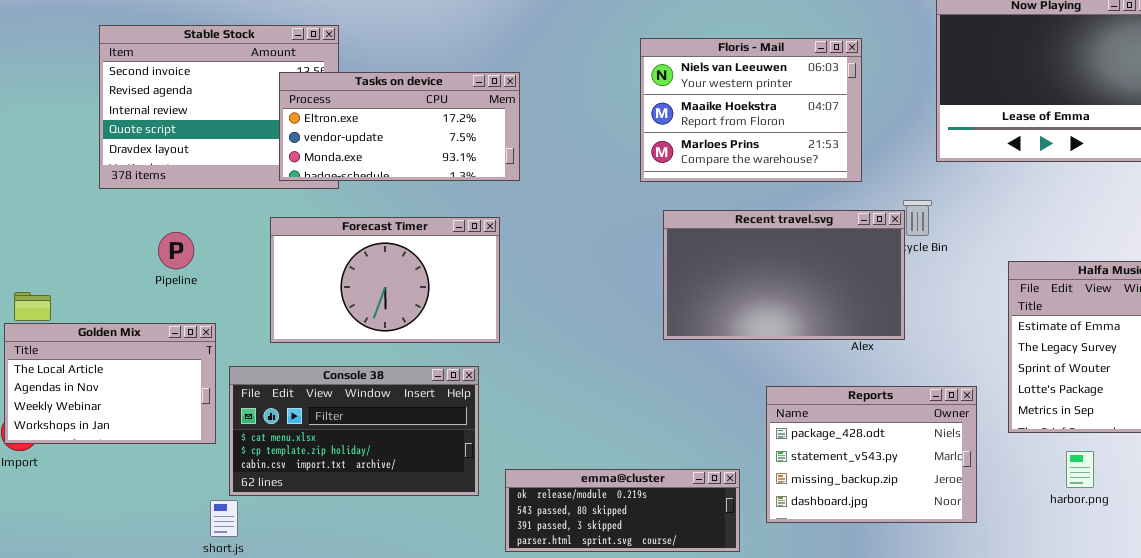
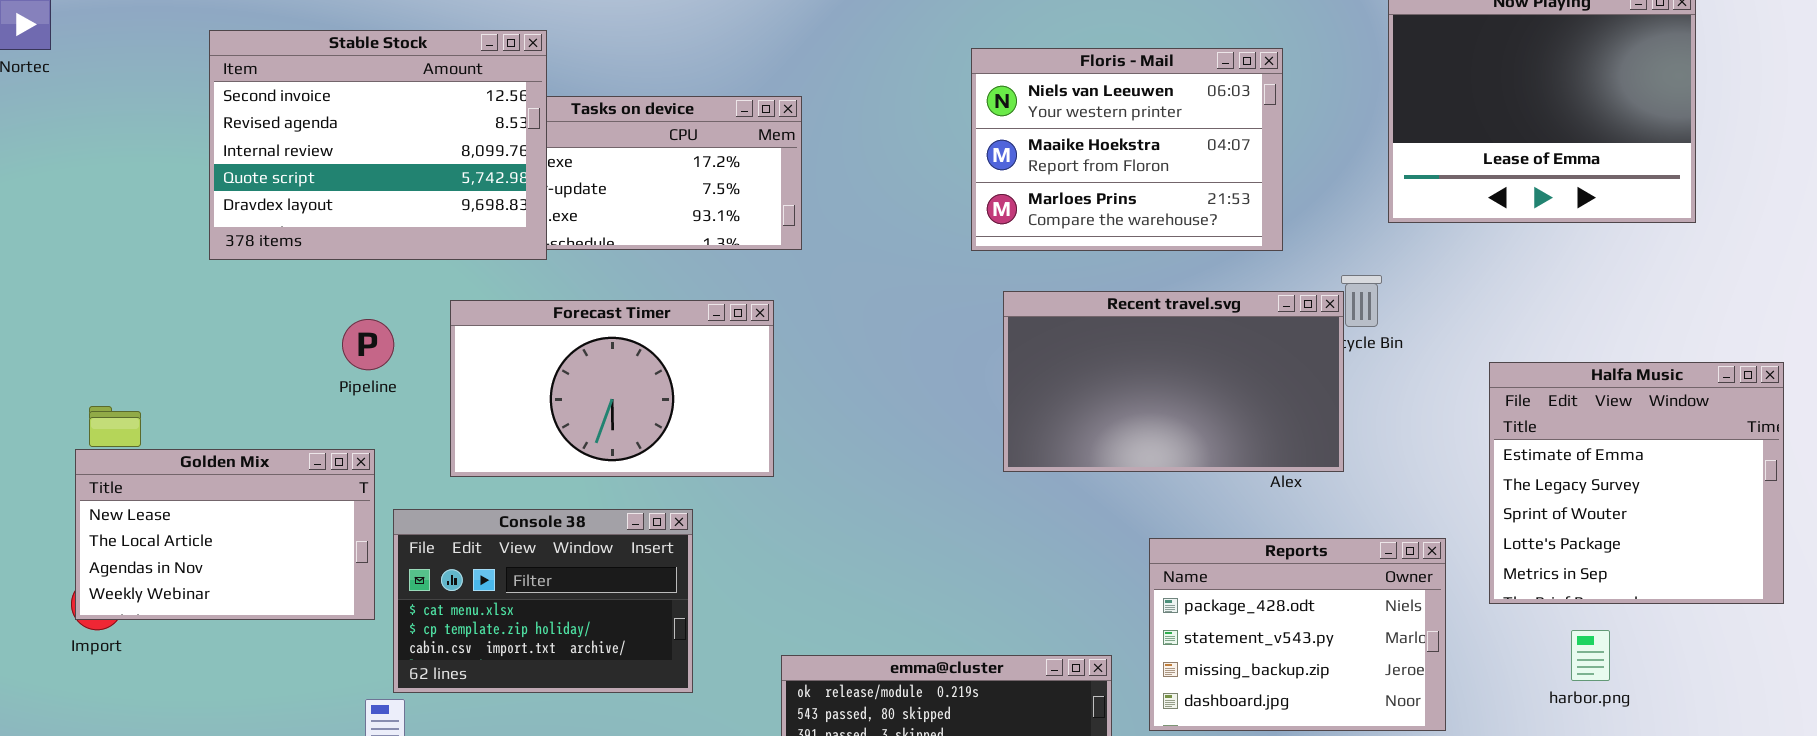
Stable Stock: [99,25,339,189] -> [209,30,547,260], raised
Pipeline: [158,232,194,269] -> [342,319,394,370], moved
Golden Mix: [4,323,216,444] -> [75,449,375,620], scrolled up 1 row
Console 38: [229,366,479,496] -> [393,509,693,693], resized

